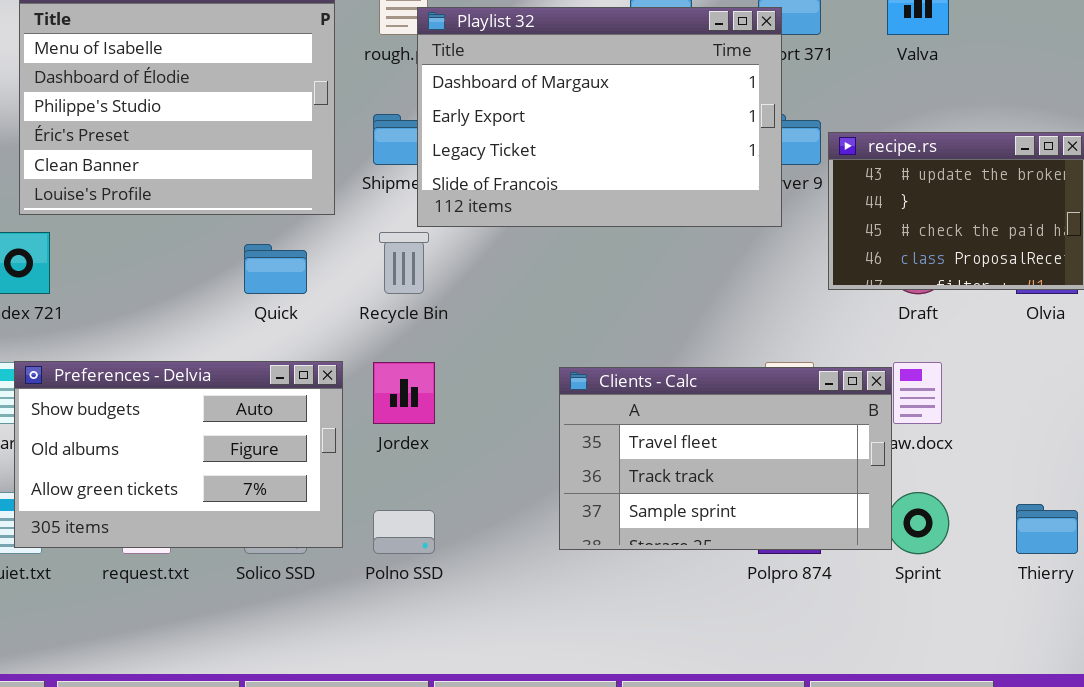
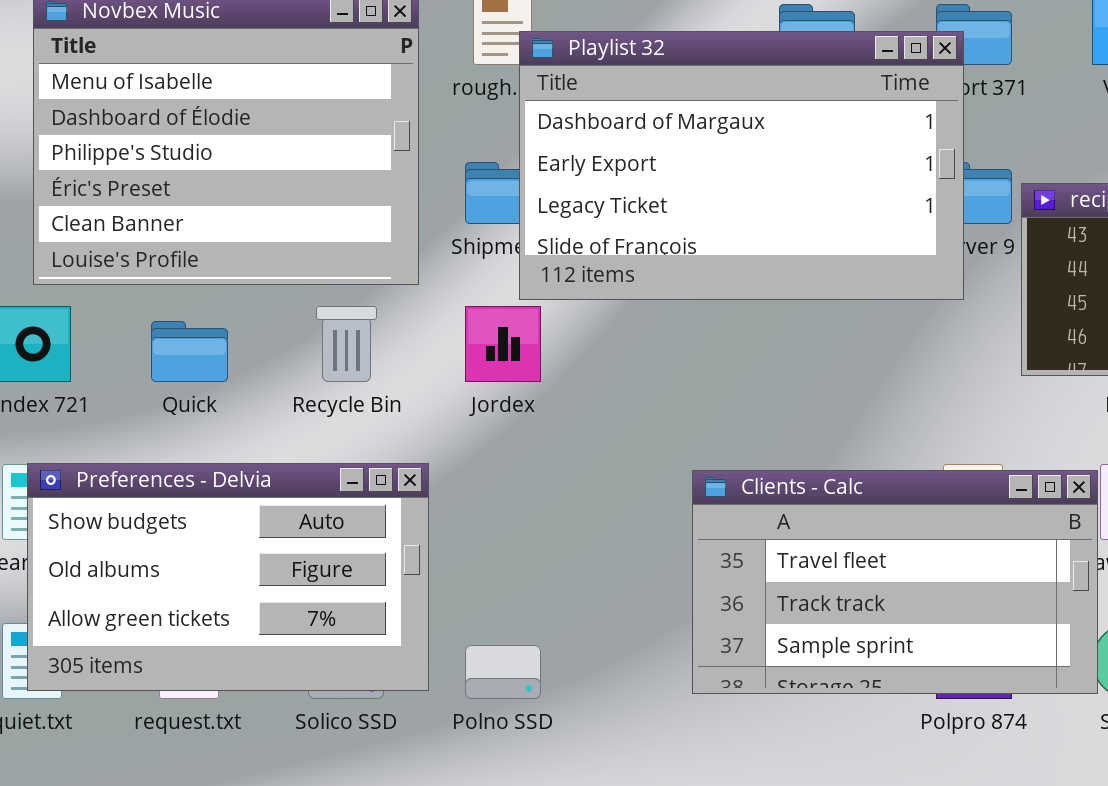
Recycle Bin: [379,232,429,294] -> [316,306,377,382], moved
Quick: [244,244,307,294] -> [151,321,228,382], moved
Jordex: [373,362,435,424] -> [465,306,541,382], moved

